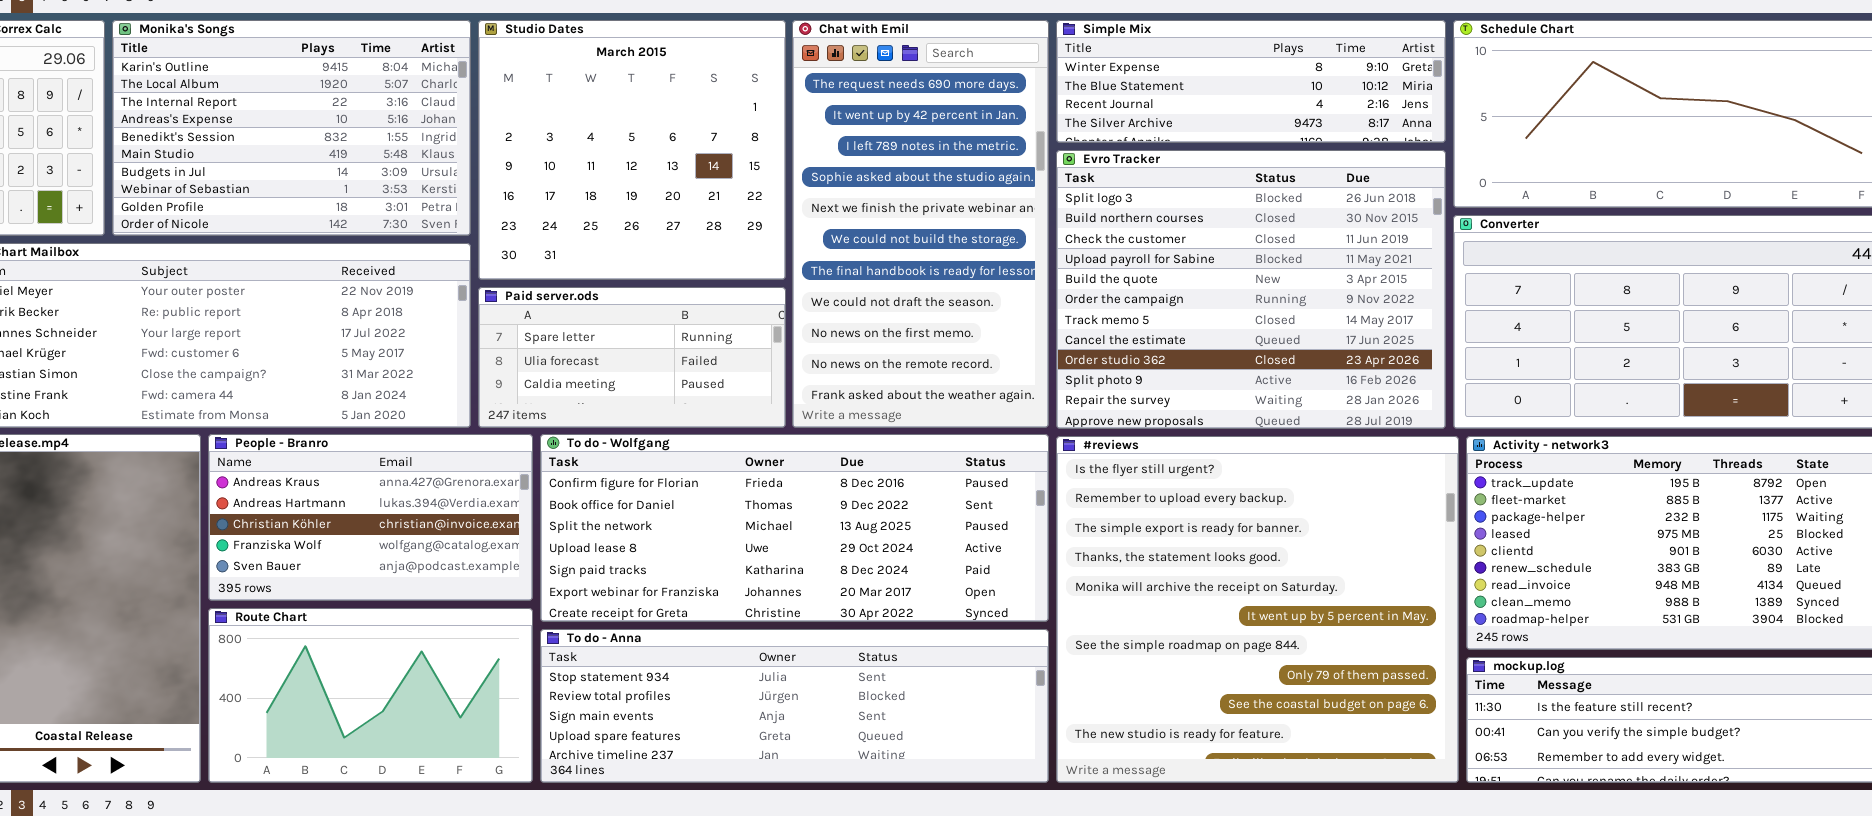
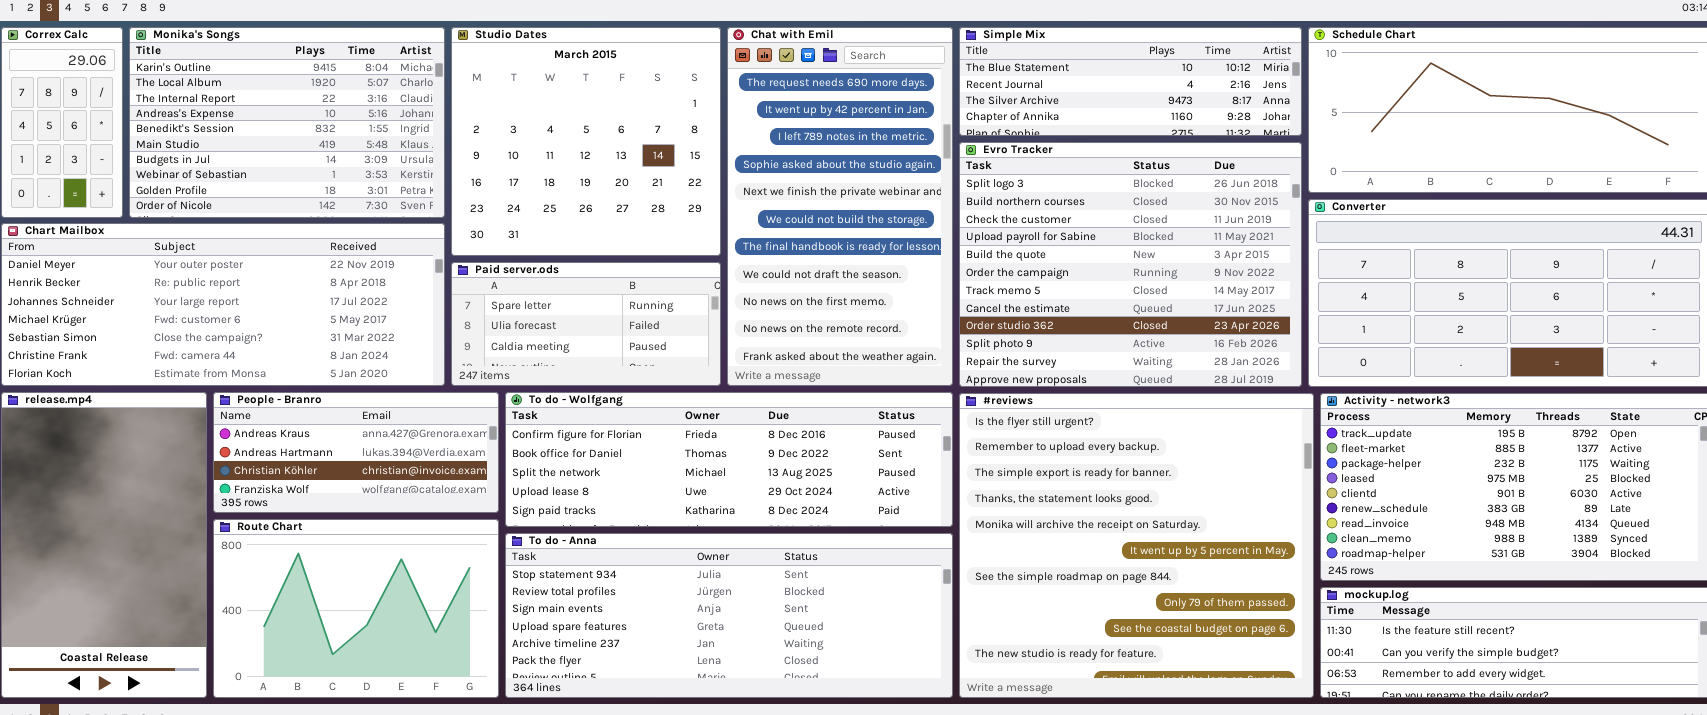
Simple Mix: [1056,20,1446,143] -> [959,27,1302,136], scrolled down 1 row
People - Branro: [208,434,533,601] -> [213,392,499,513], resized
To do - Wolfgang: [540,434,1049,622] -> [505,392,953,527], resized
Route Chart: [208,608,533,783] -> [213,519,499,698], resized
To do - Anna: [540,629,1049,783] -> [505,533,953,698], resized

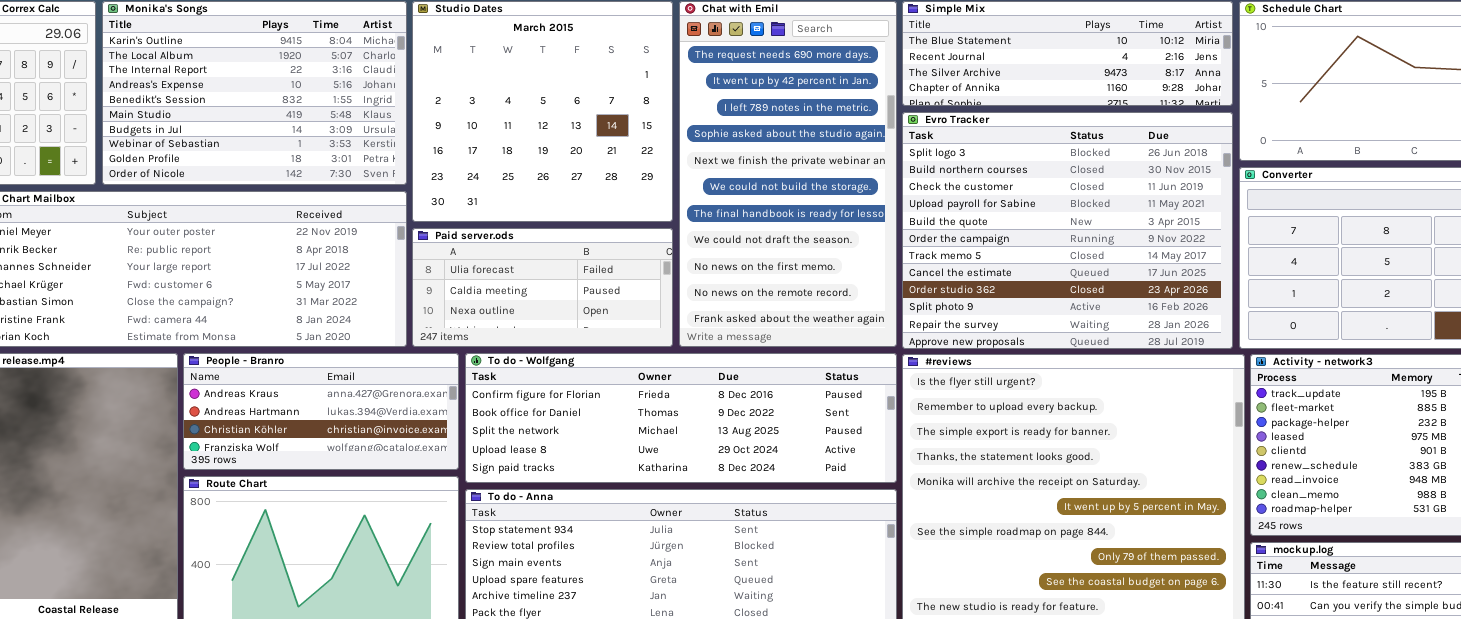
Paid server.ods: [451,262,721,386] -> [412,228,673,347], scrolled down 1 row

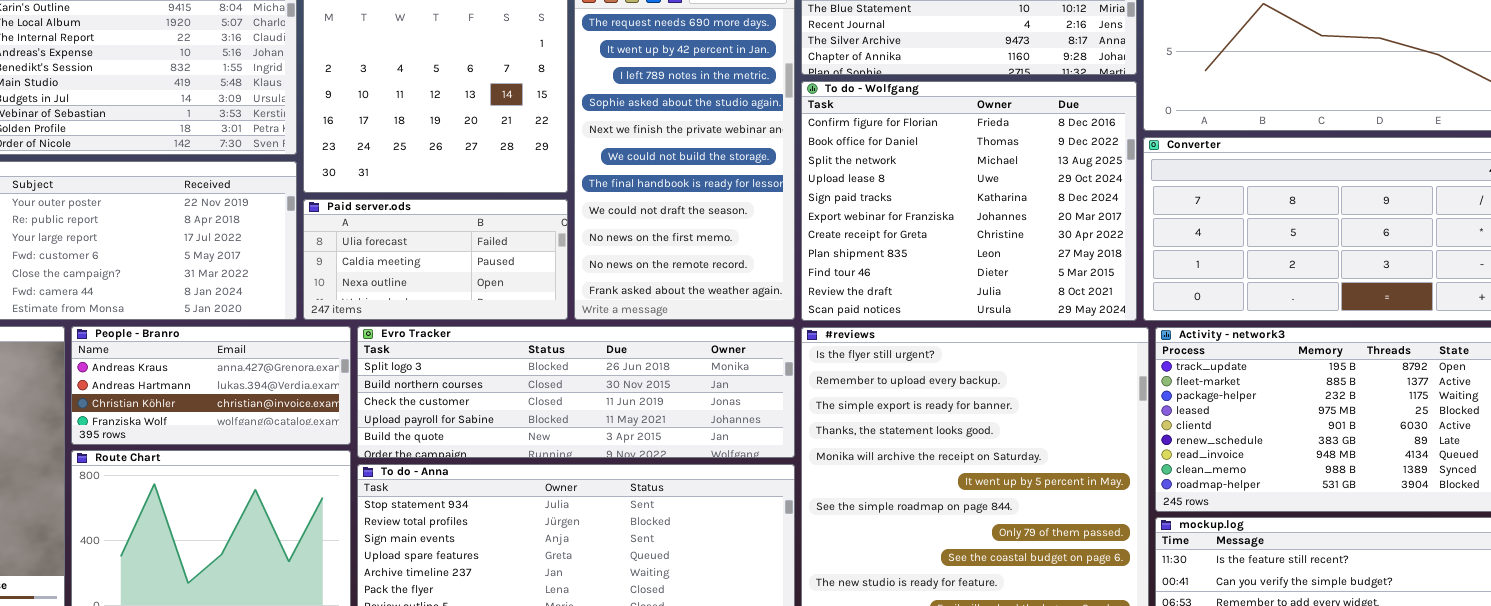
Evro Tracker: [902,112,1233,349] -> [357,326,795,458], moved, resized
To do - Wolfgang: [465,353,897,483] -> [801,81,1137,321], moved, resized

